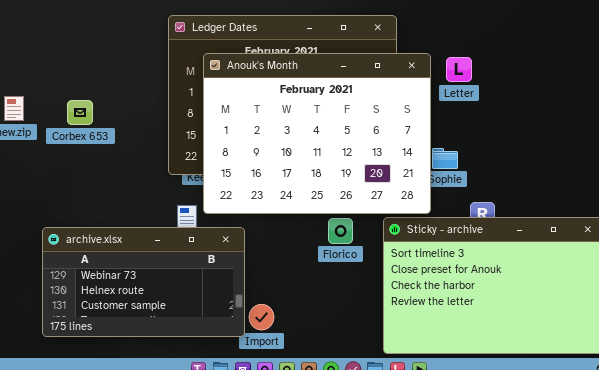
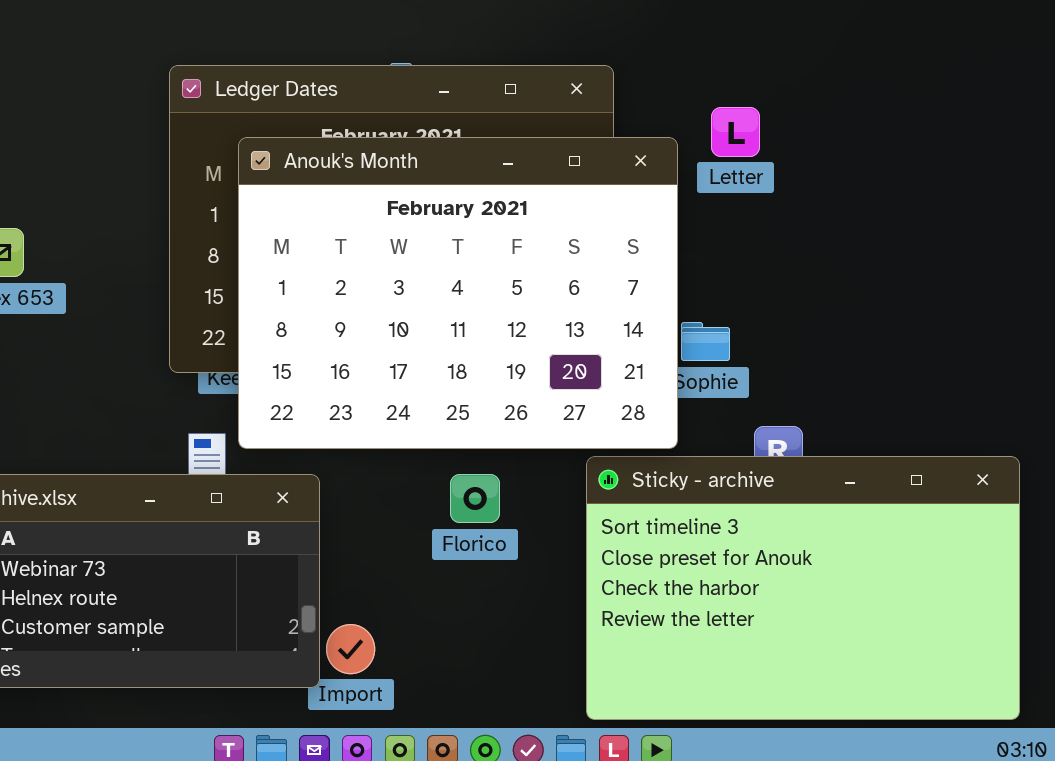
Letter: [446,57,472,82] -> [711,107,760,157], moved
Florico: [328,218,353,244] -> [450,474,500,523], moved

